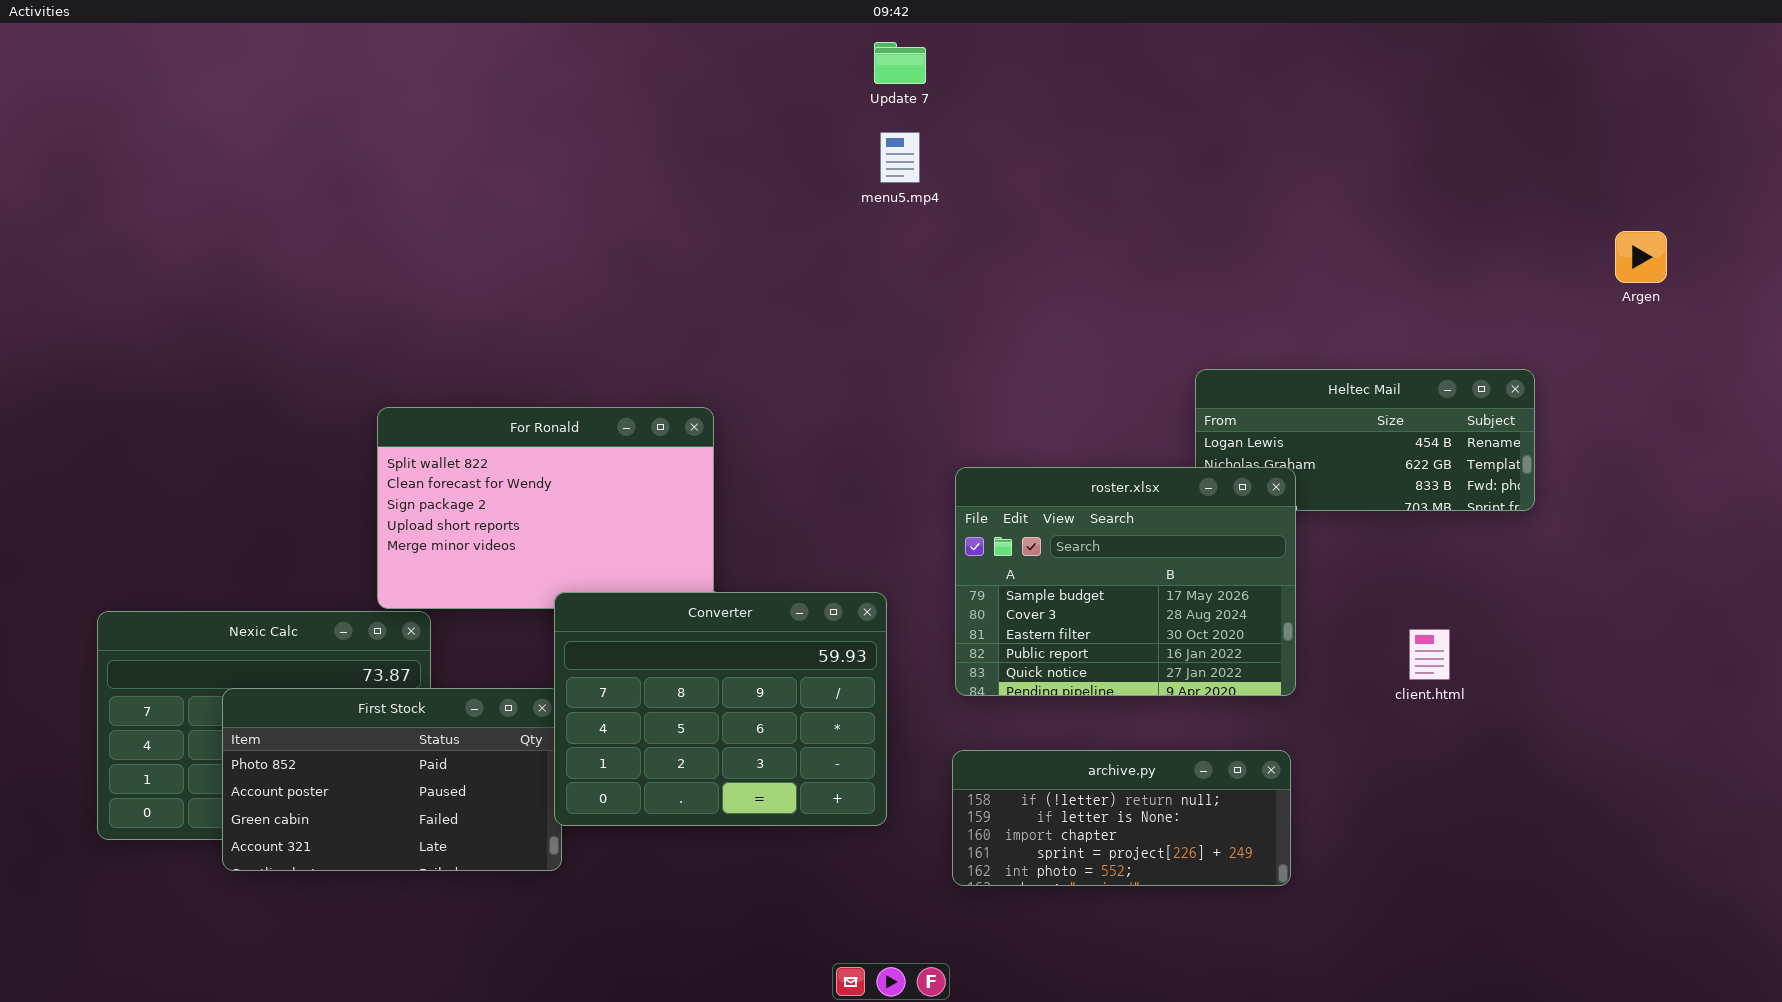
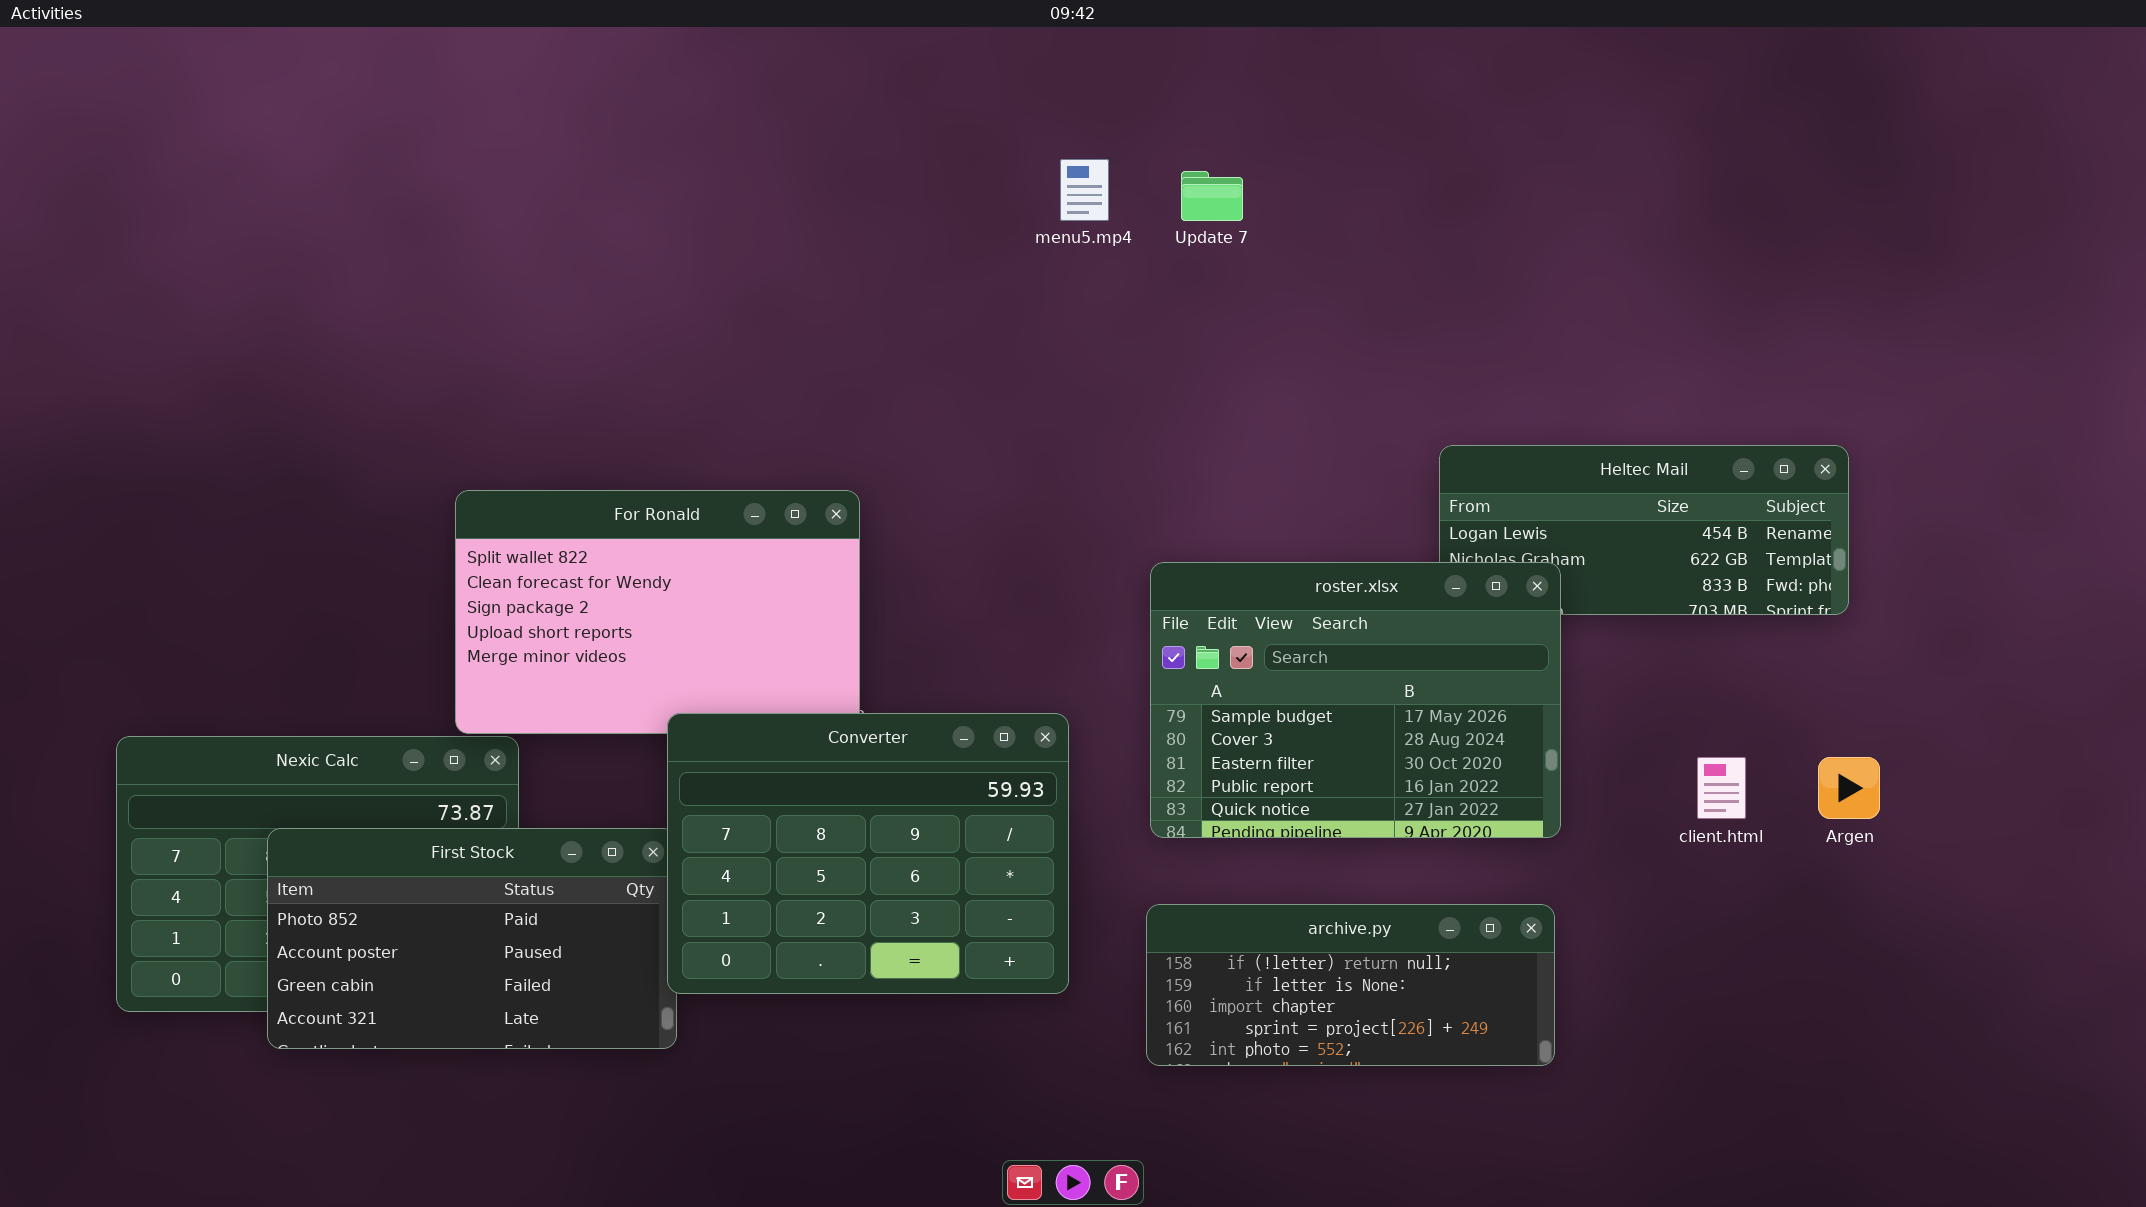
Update 7: [874,42,926,84] -> [1181,171,1243,221], moved
Argen: [1615,231,1667,283] -> [1818,757,1880,819], moved

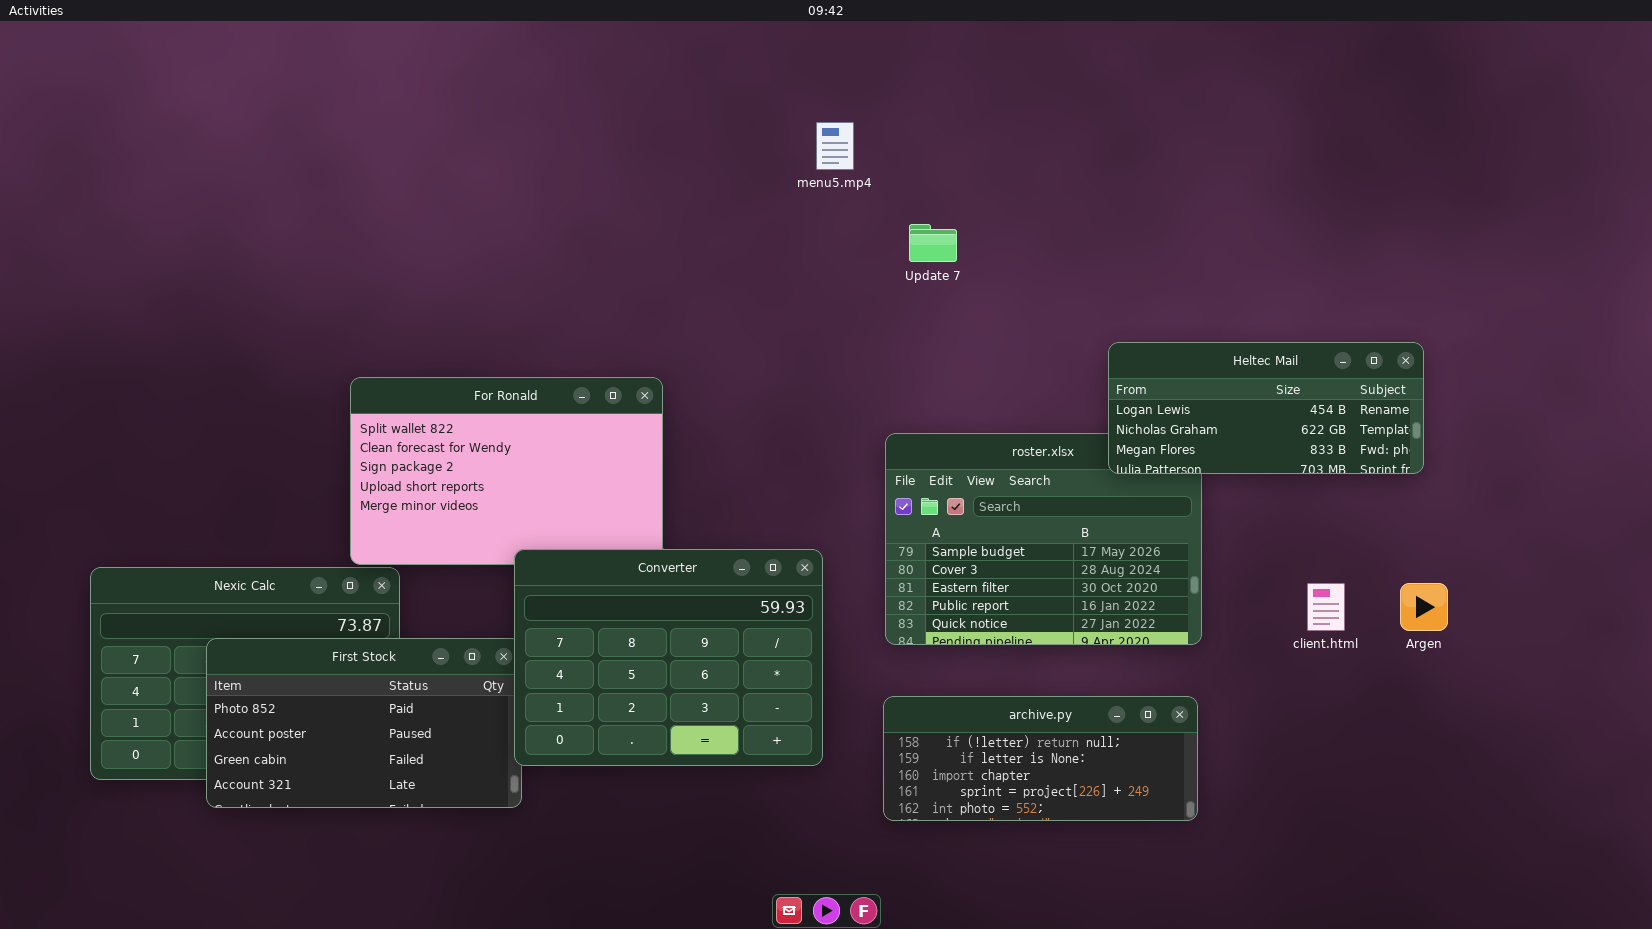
Update 7: [1181,171,1243,221] -> [909,224,957,262], moved
Heltec Mail: [1439,445,1849,615] -> [1108,342,1424,474], raised

